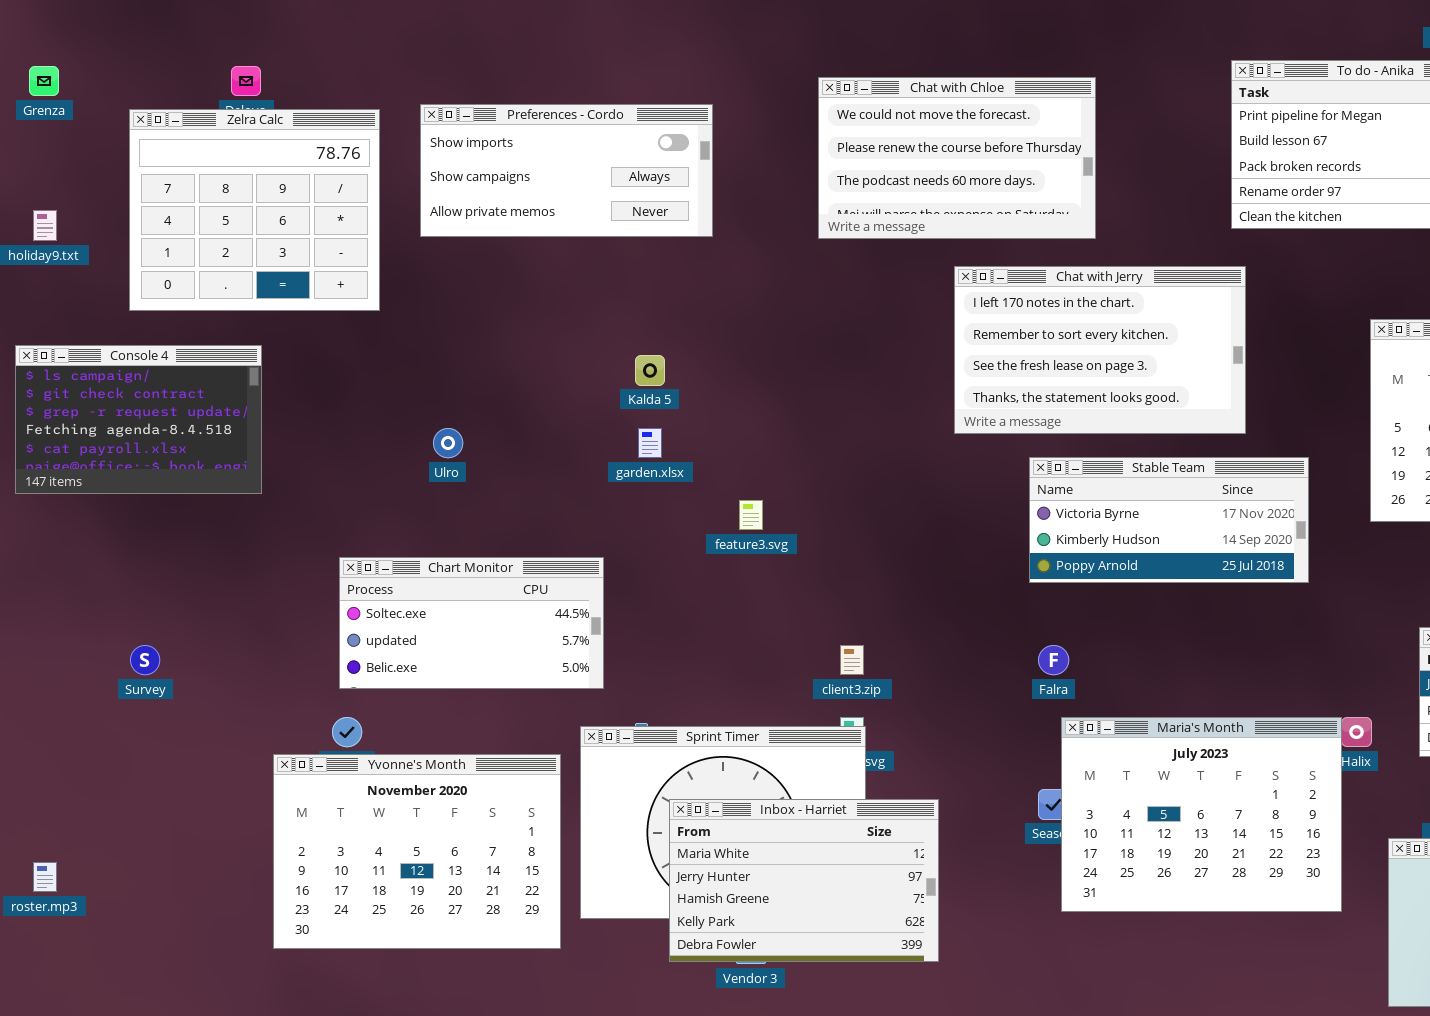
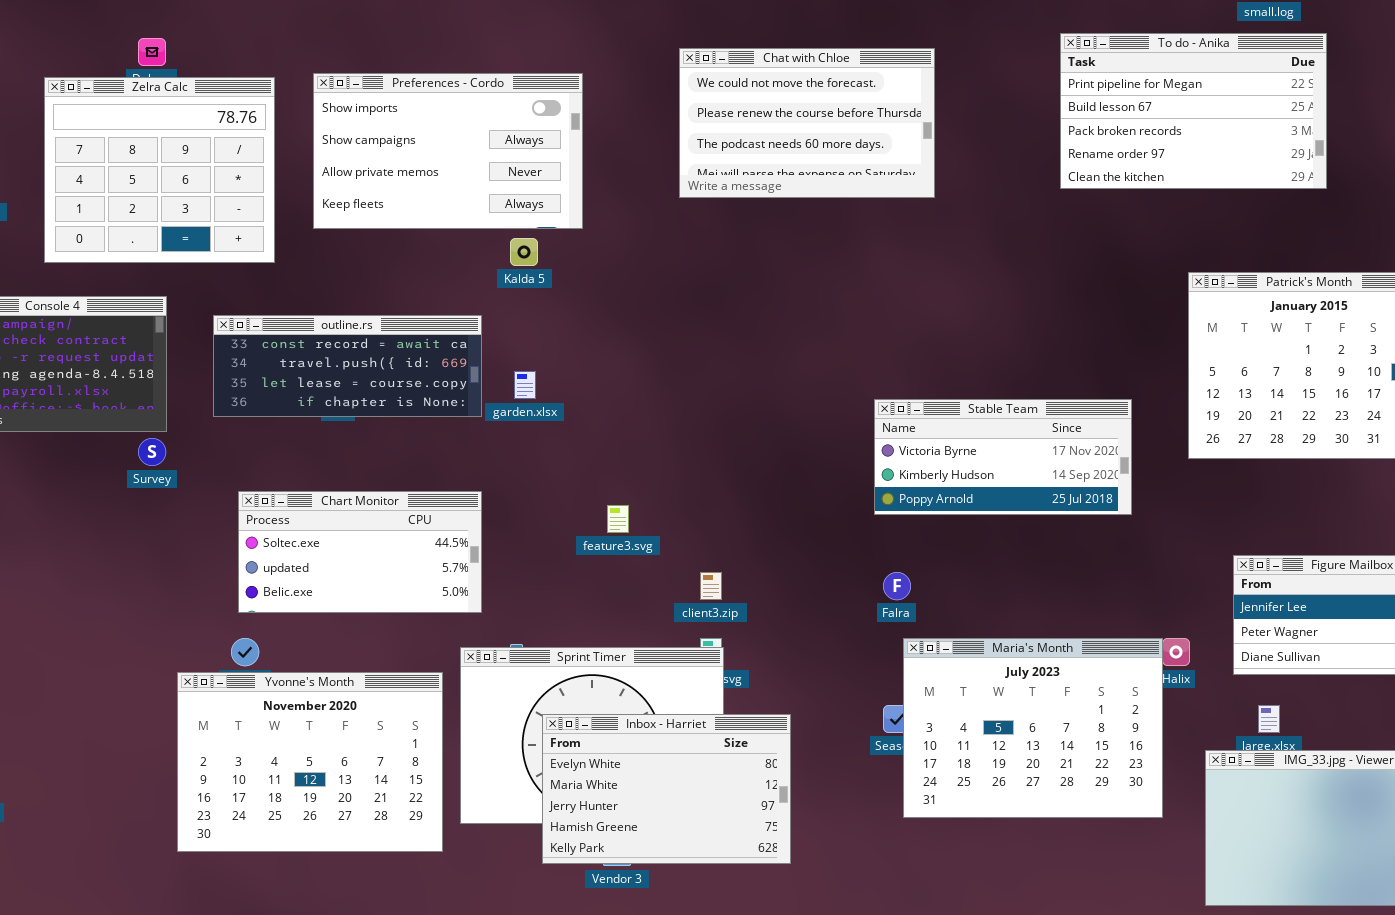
Preferences - Cordo: [420,104,713,237] -> [313,73,583,229], resized
Chat with Jerry: [954,266,1246,434] -> none, closed
Kalda 5: [635,355,665,386] -> [510,238,538,266], moved
outline.rs: none -> [213,315,482,417], opened
feature3.svg: [739,500,763,530] -> [607,505,629,533], moved
Survey: [130,645,160,675] -> [138,438,166,466], moved
Inbox - Harriet: [669,799,939,962] -> [542,714,791,864], scrolled up 1 row

